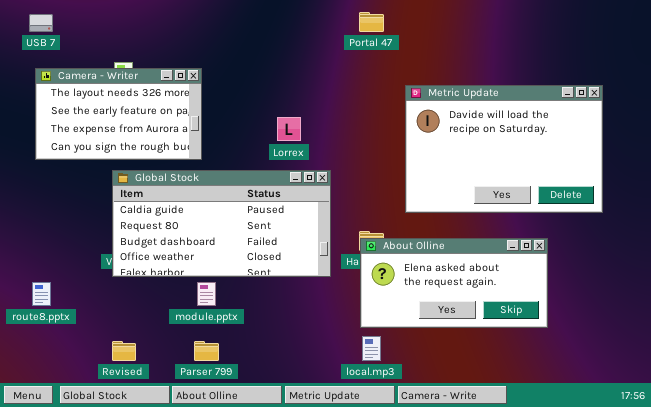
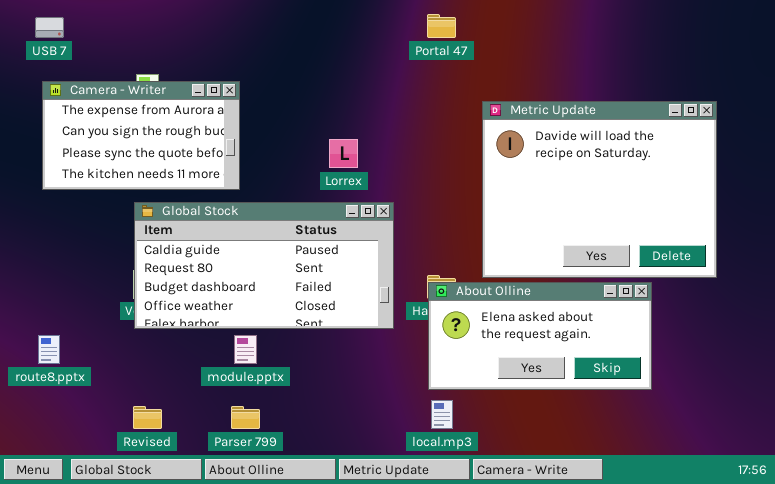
Camera - Writer: [35,68,202,160] -> [42,81,240,190], scrolled down 2 rows
Metric Update: [405,85,603,213] -> [482,101,717,278], resized

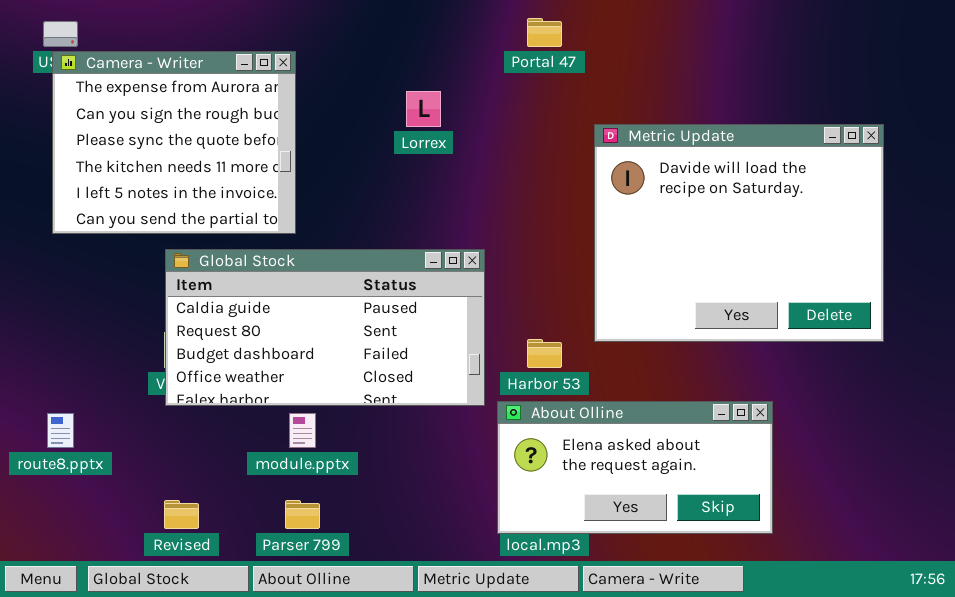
Camera - Writer: [42,81,240,190] -> [52,51,296,234], resized
Lorrex: [329,139,358,168] -> [406,91,441,127], moved
About Olline: [428,282,652,390] -> [497,401,773,534], moved

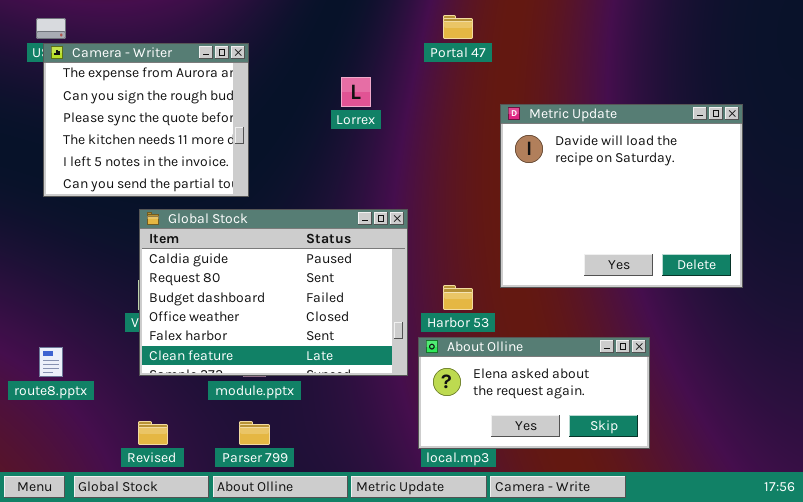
Global Stock: [165,249,485,406] -> [139,209,408,376], resized

